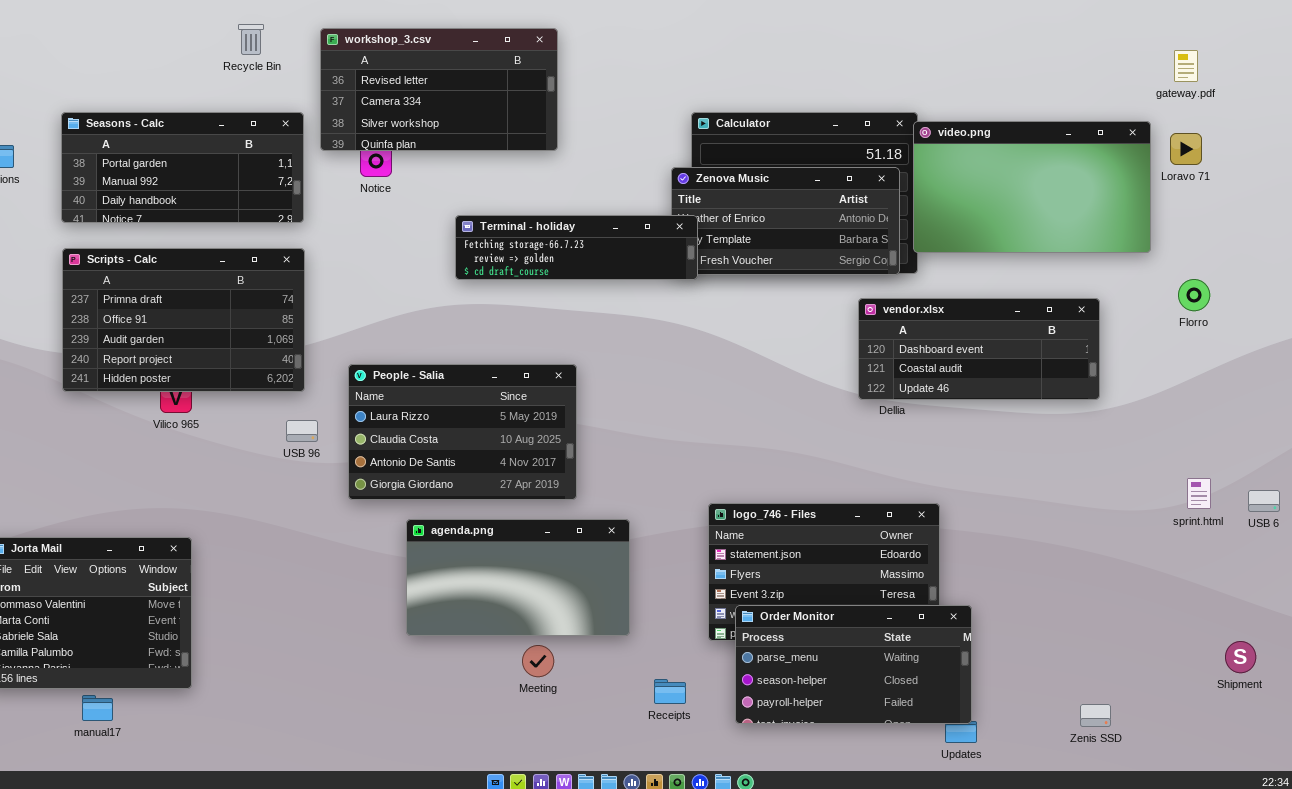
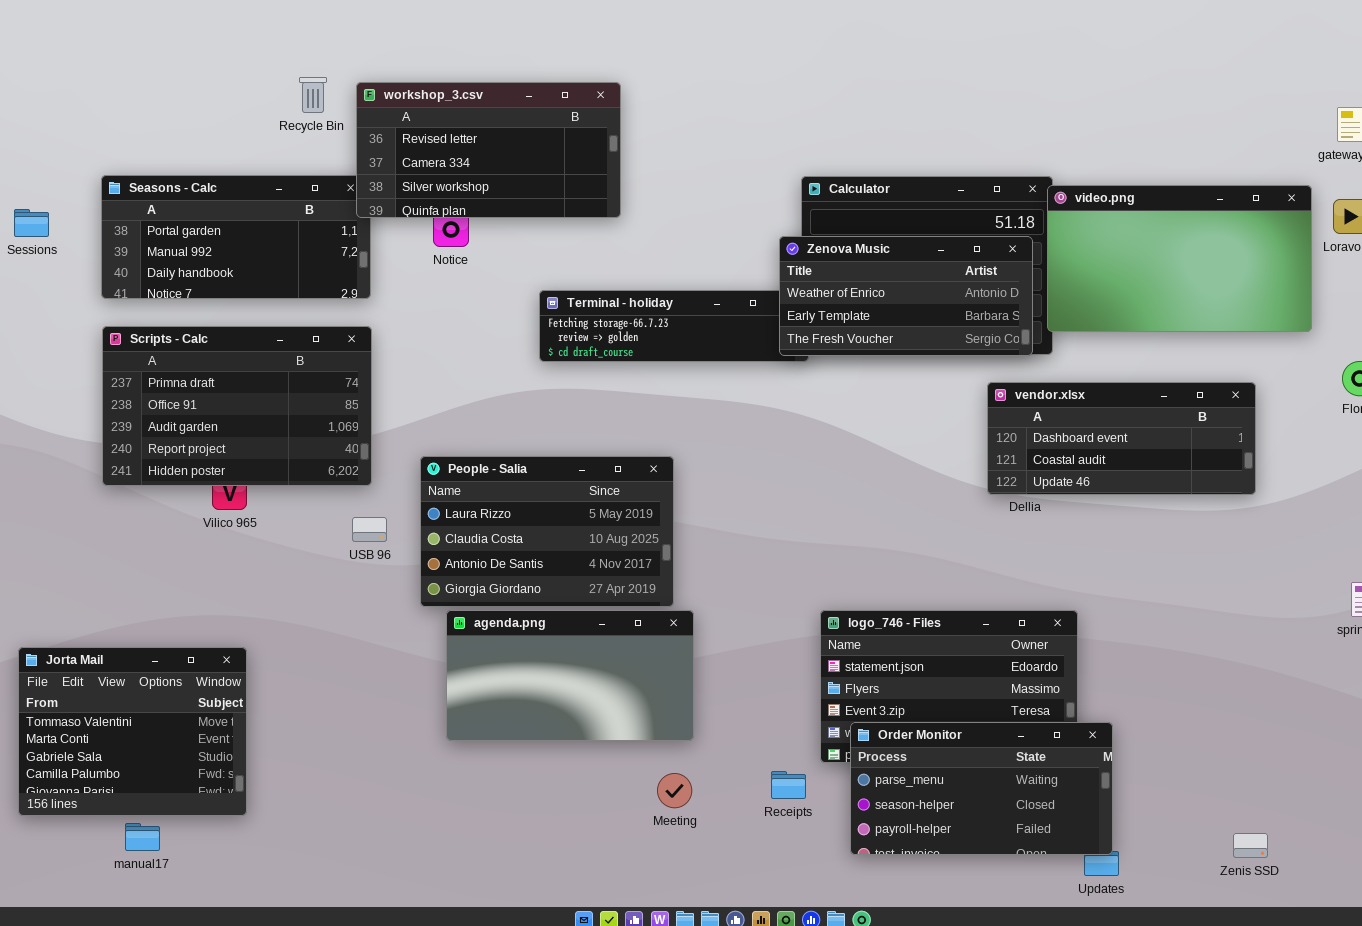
workshop_3.csv: [320,28,558,151] -> [356,82,621,218], moved
Zenova Music: [671,167,900,275] -> [779,236,1033,356], raised
agenda.png: [406,519,630,636] -> [446,610,694,741], moved
Meeting: [522,645,554,677] -> [657,773,692,808], moved
Receipts: [654,679,686,704] -> [771,771,806,799], moved

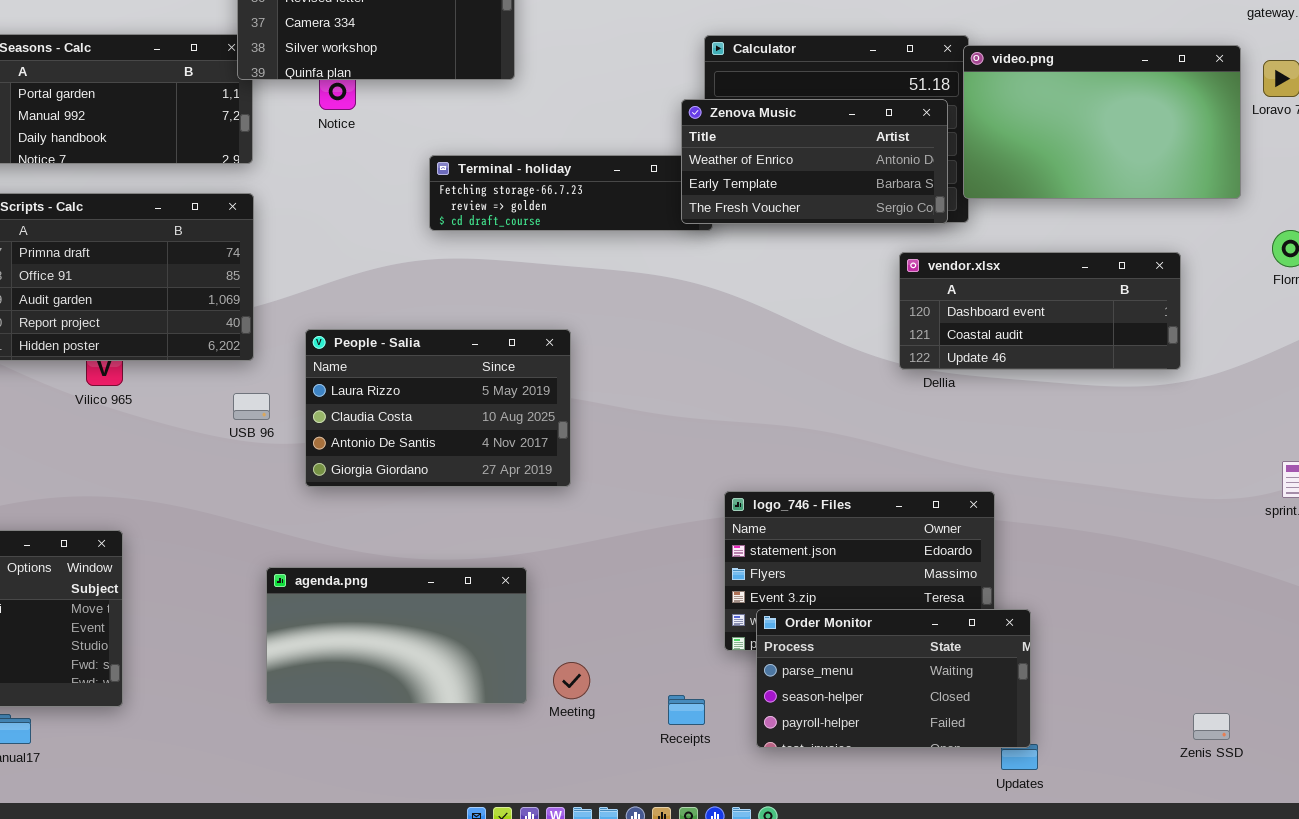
agenda.png: [446,610,694,741] -> [266,567,527,704], moved
Receipts: [771,771,806,799] -> [668,695,705,725], moved
Zenis SSD: [1233,833,1268,858] -> [1193,713,1230,740], moved

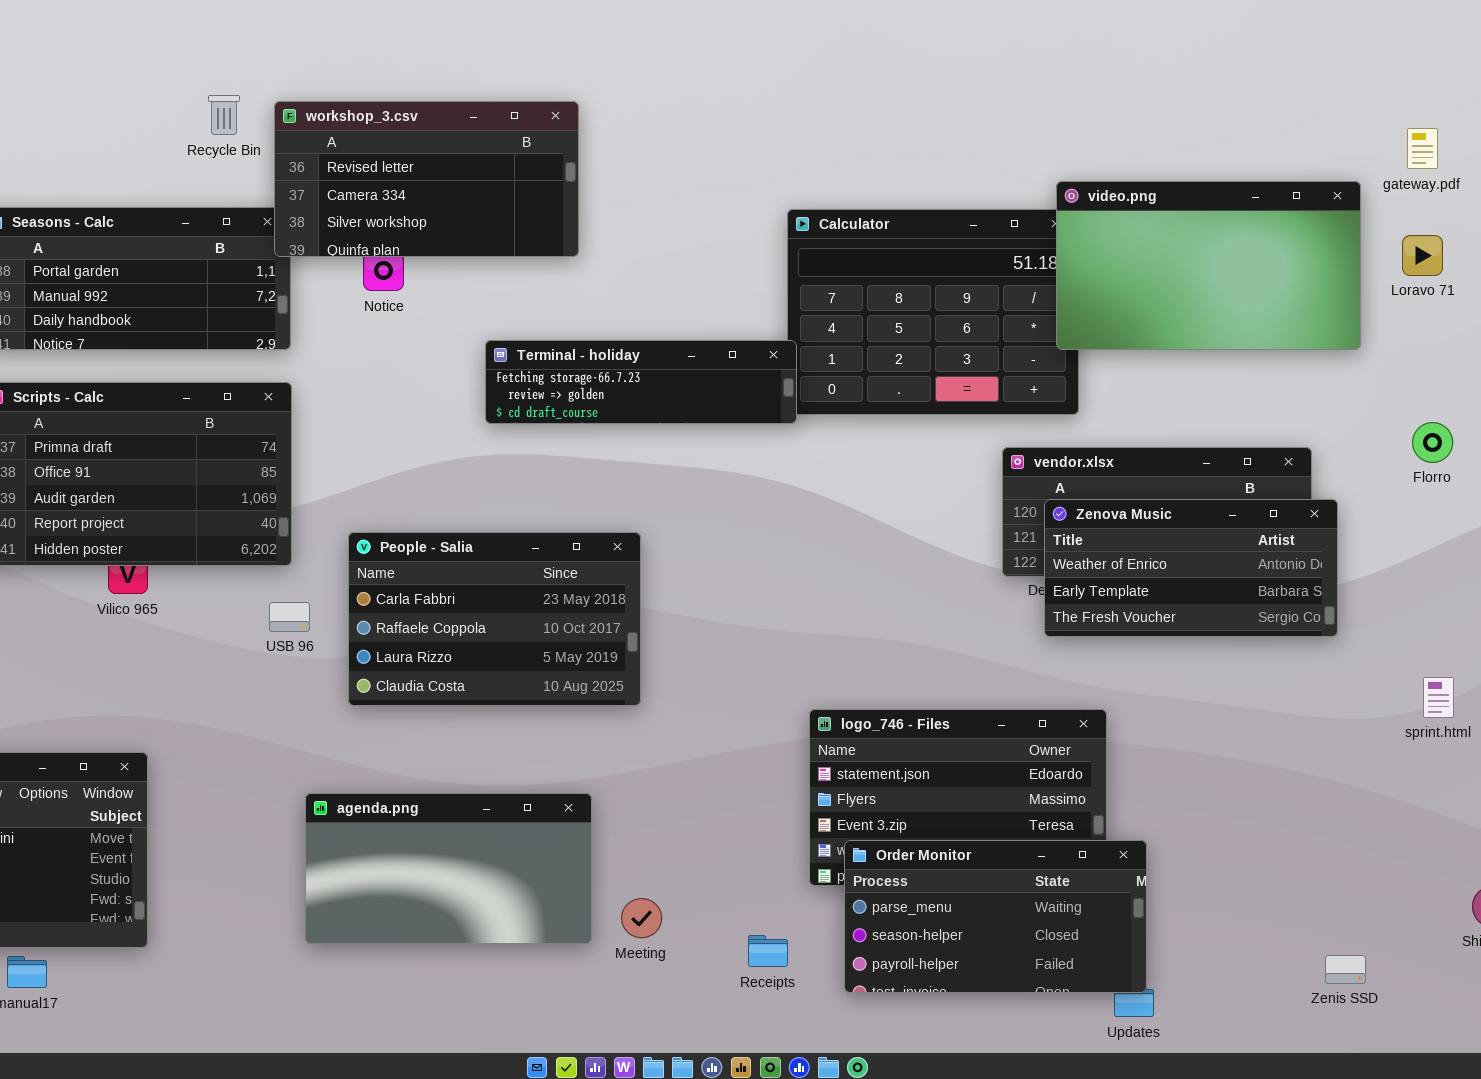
video.png: [963,45,1241,199] -> [1056,181,1361,350], moved
Zenova Music: [681,99,948,224] -> [1044,499,1338,637], moved
People - Salia: [305,329,571,487] -> [348,532,641,706], scrolled up 2 rows

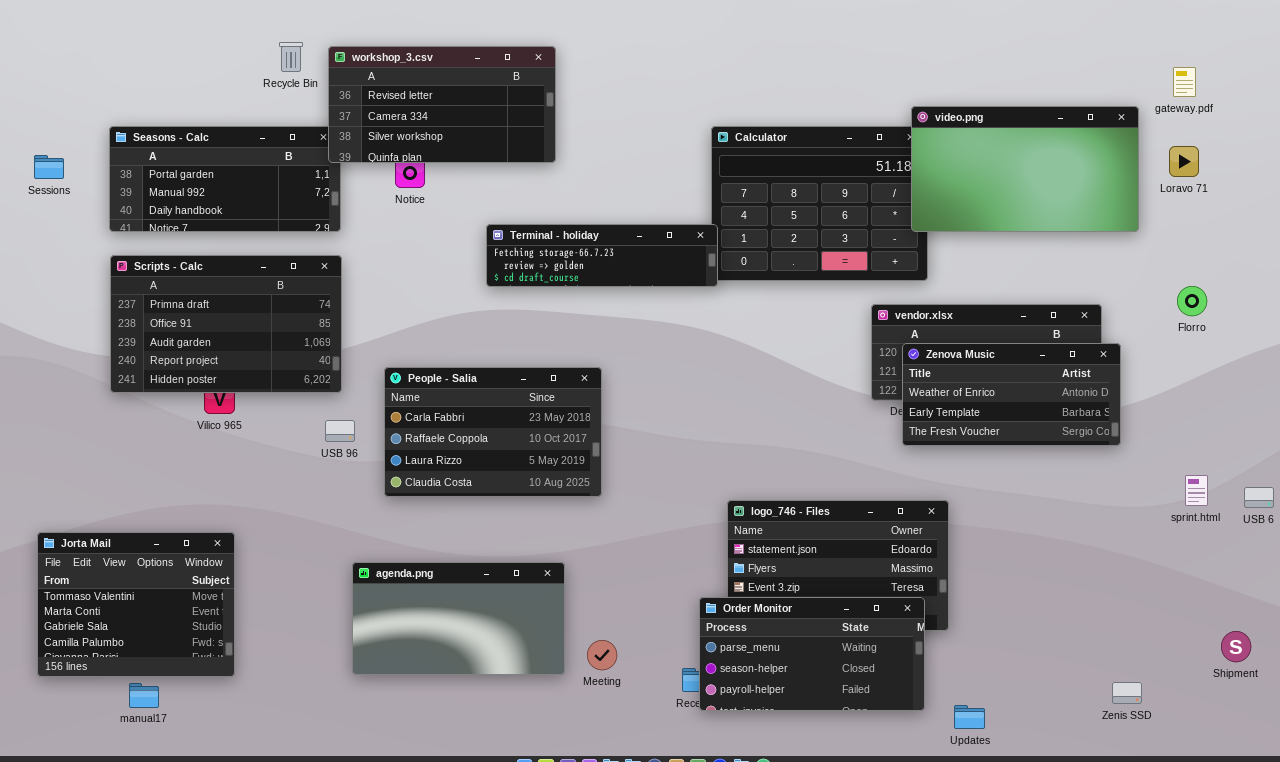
Order Monitor: [844,840,1147,993] -> [699,597,925,711], moved

